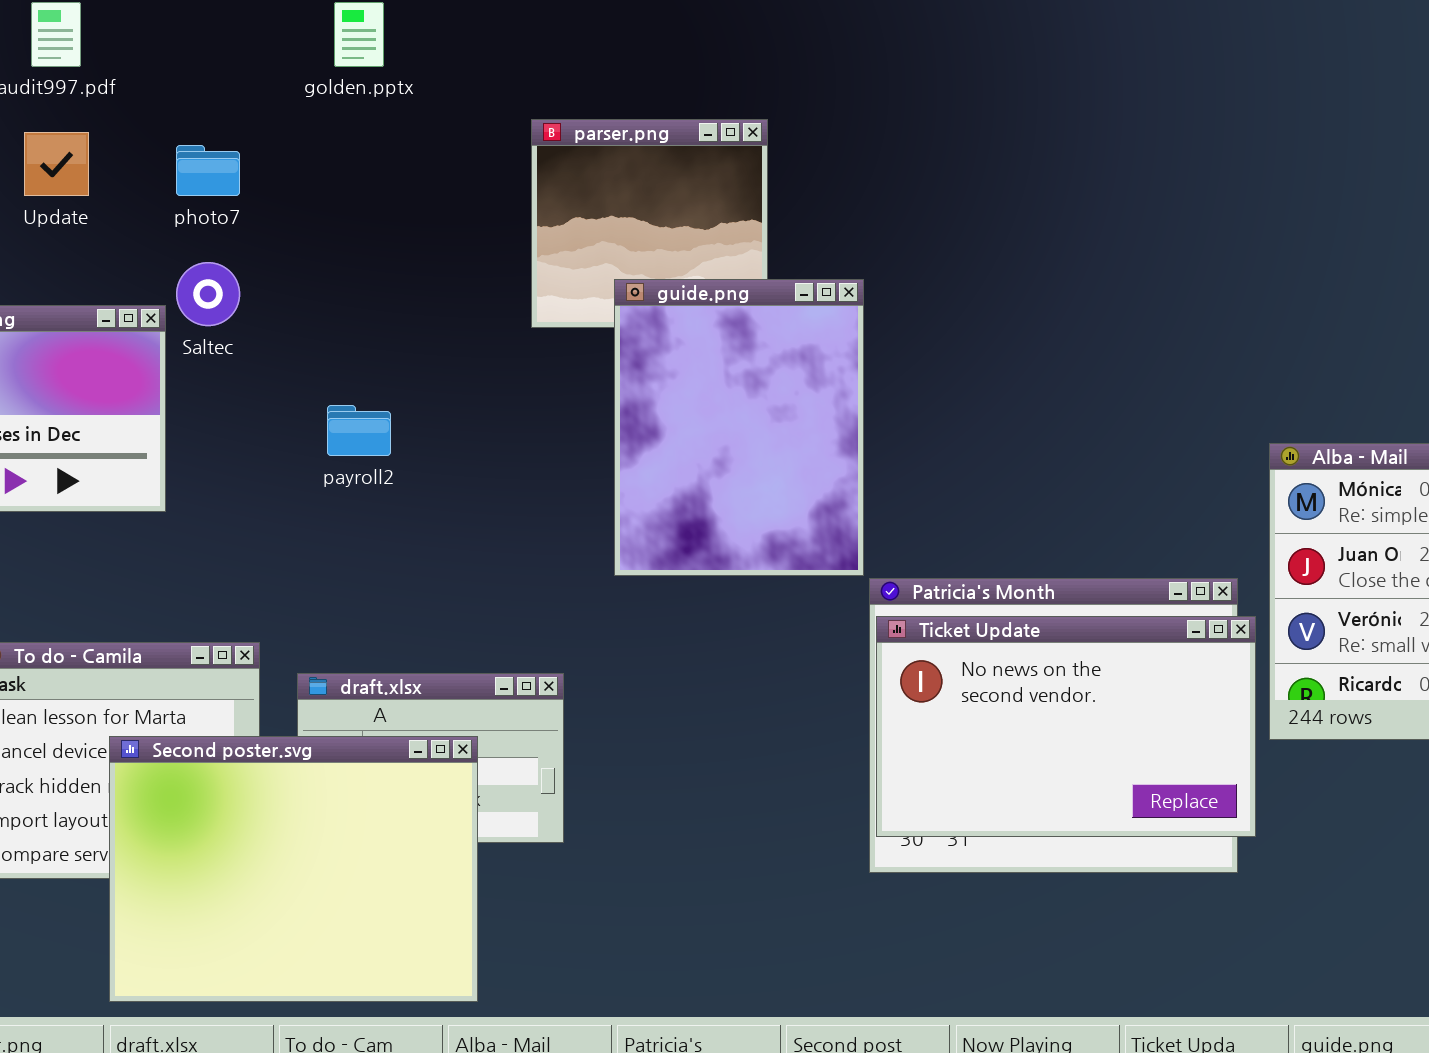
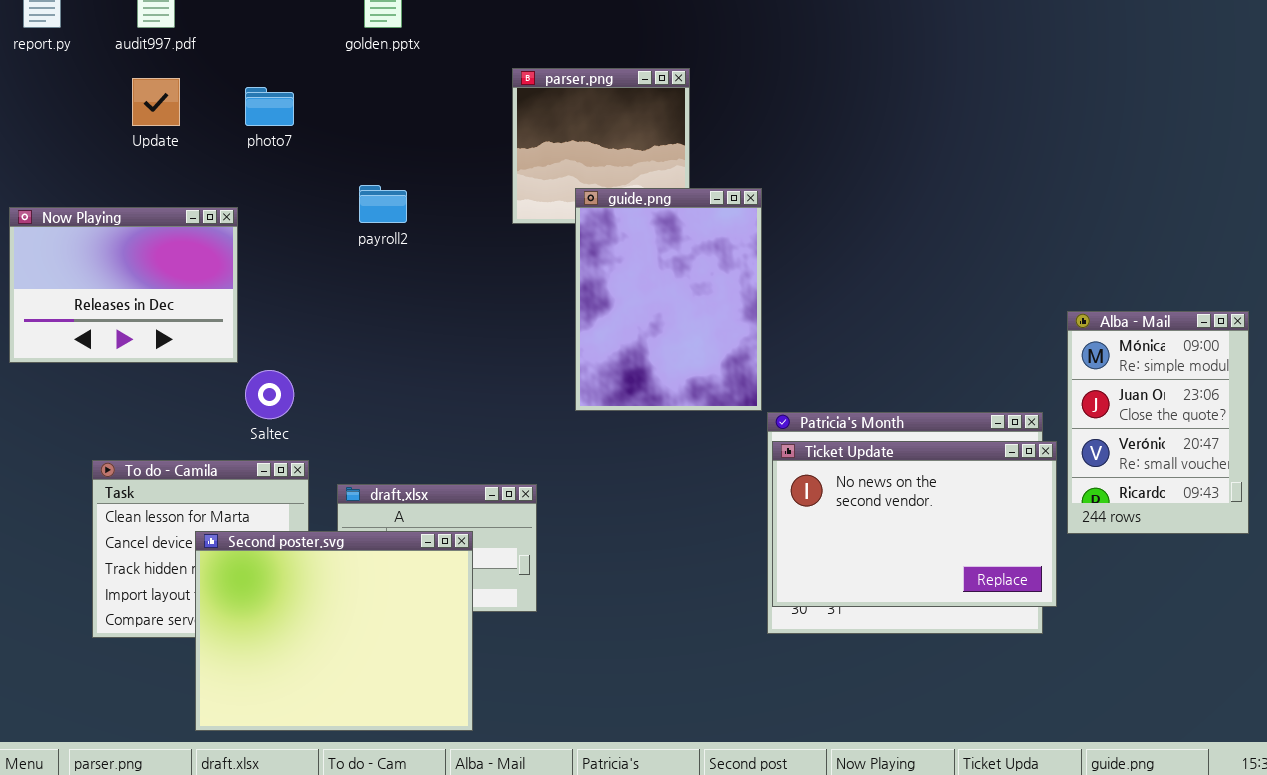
Saltec: [176,262,240,326] -> [245,370,294,419], moved
payroll2: [327,405,391,456] -> [359,185,407,223], moved

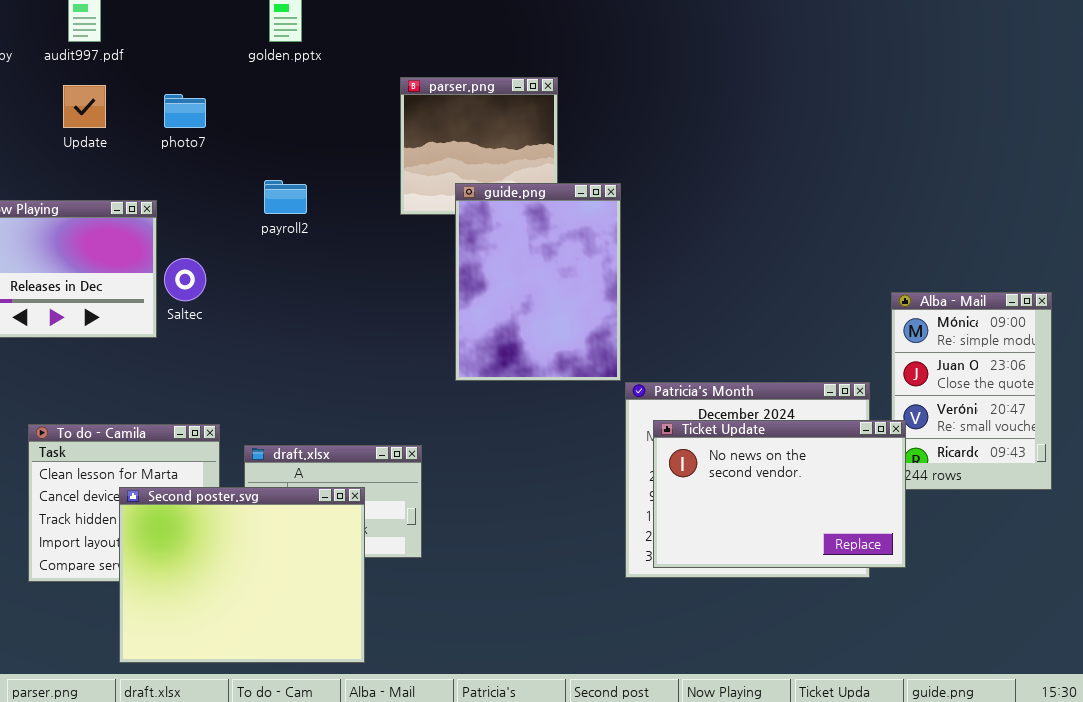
Saltec: [245,370,294,419] -> [164,258,206,301], moved
Ticket Update: [772,441,1057,607] -> [653,420,906,568], moved

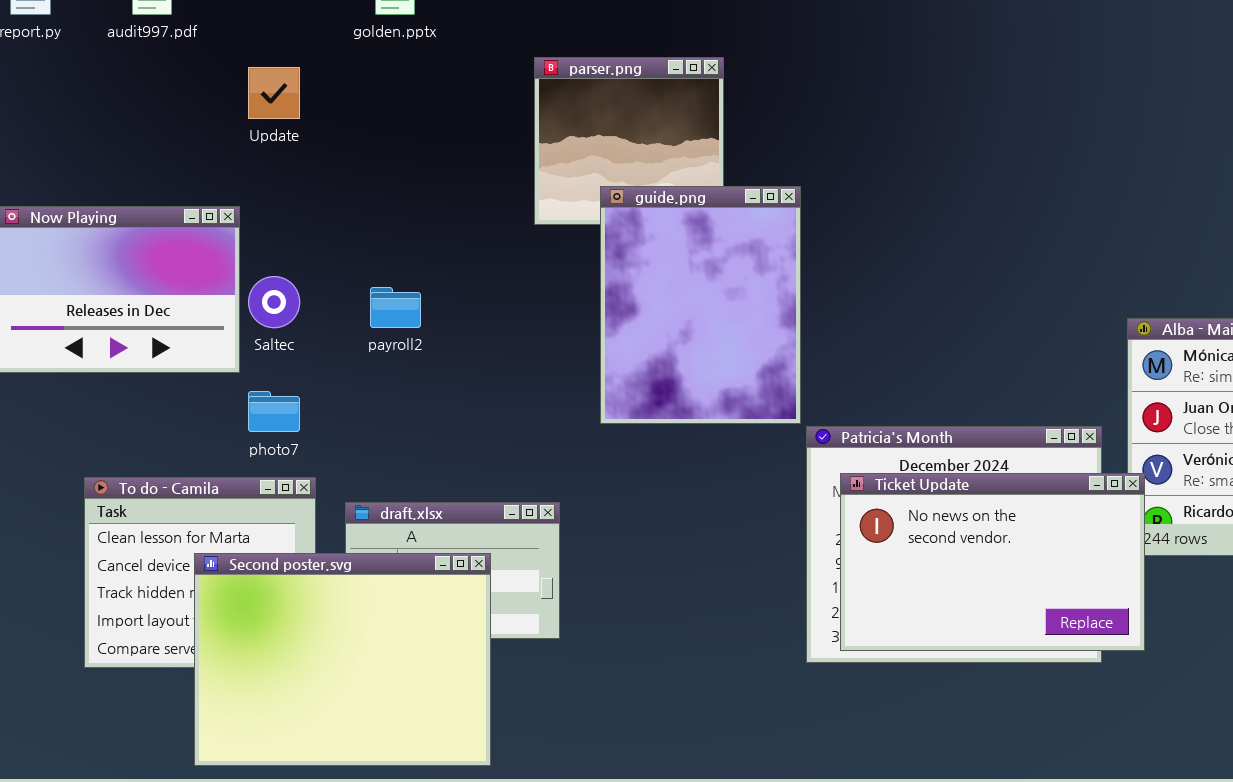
Update: [63,85,106,128] -> [248,67,300,119], moved
photo7: [164,94,206,128] -> [248,391,300,432], moved
payroll2: [264,180,307,214] -> [370,287,421,328], moved

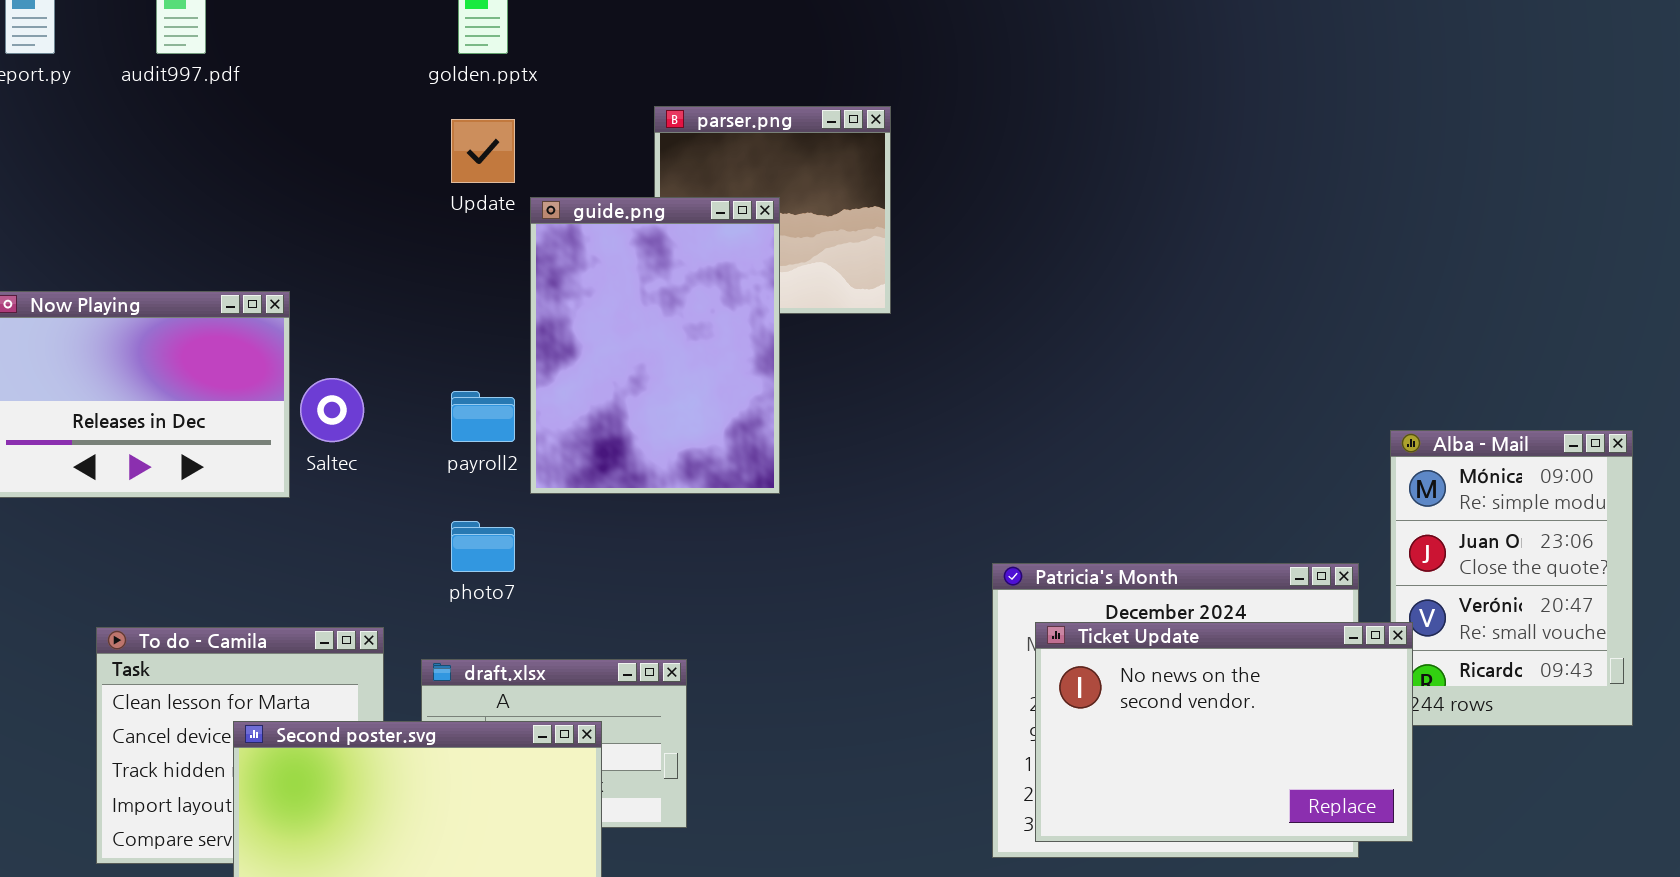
Update: [248,67,300,119] -> [451,119,515,183], moved
guide.png: [600,186,801,424] -> [530,197,780,494], moved
photo7: [248,391,300,432] -> [451,521,515,572], moved

